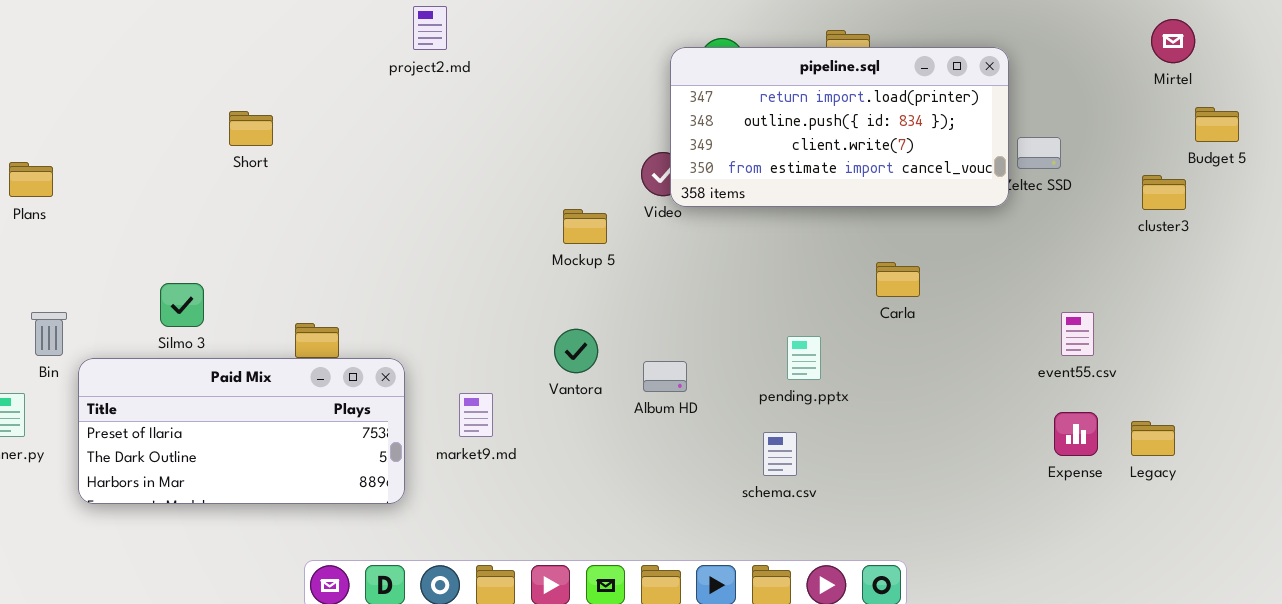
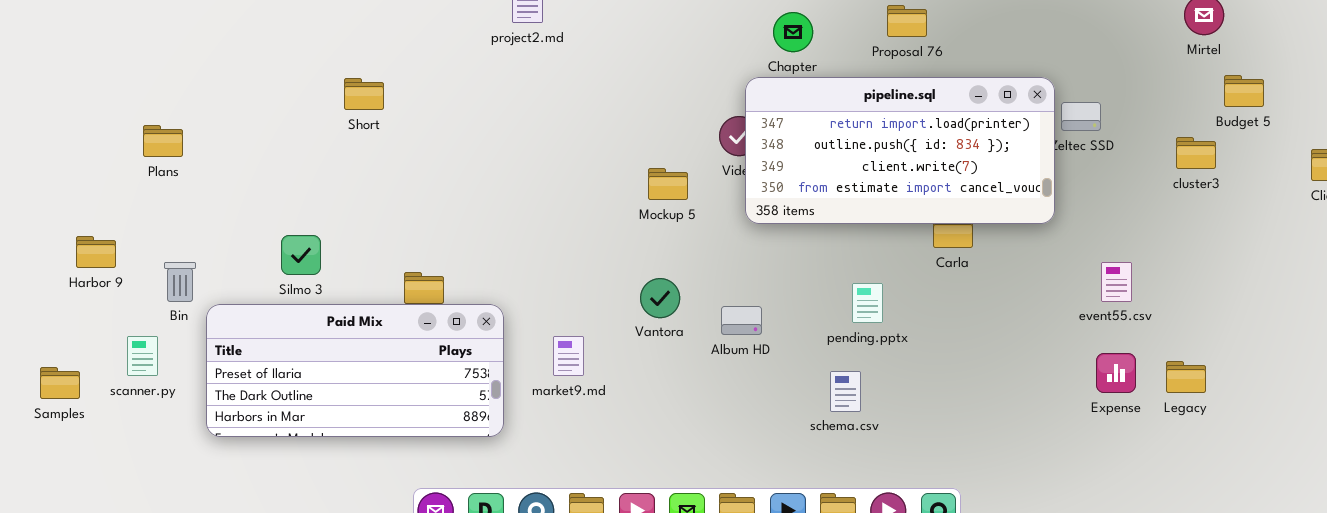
pipeline.sql: [670,47,1009,207] -> [745,77,1055,224], moved

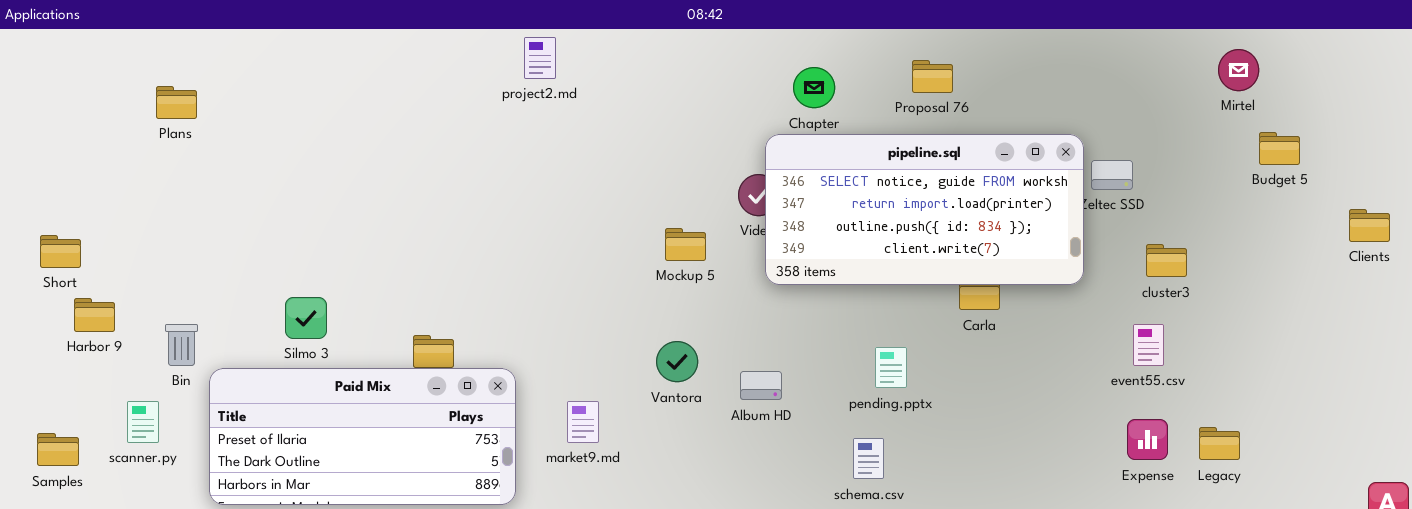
pipeline.sql: [745,77,1055,224] -> [765,134,1084,285], scrolled up 1 row
Short: [344,78,384,110] -> [40,235,81,268], moved
Plans: [143,125,183,157] -> [156,86,197,119], moved
cluster3: [1176,137,1216,169] -> [1146,244,1187,277], moved

